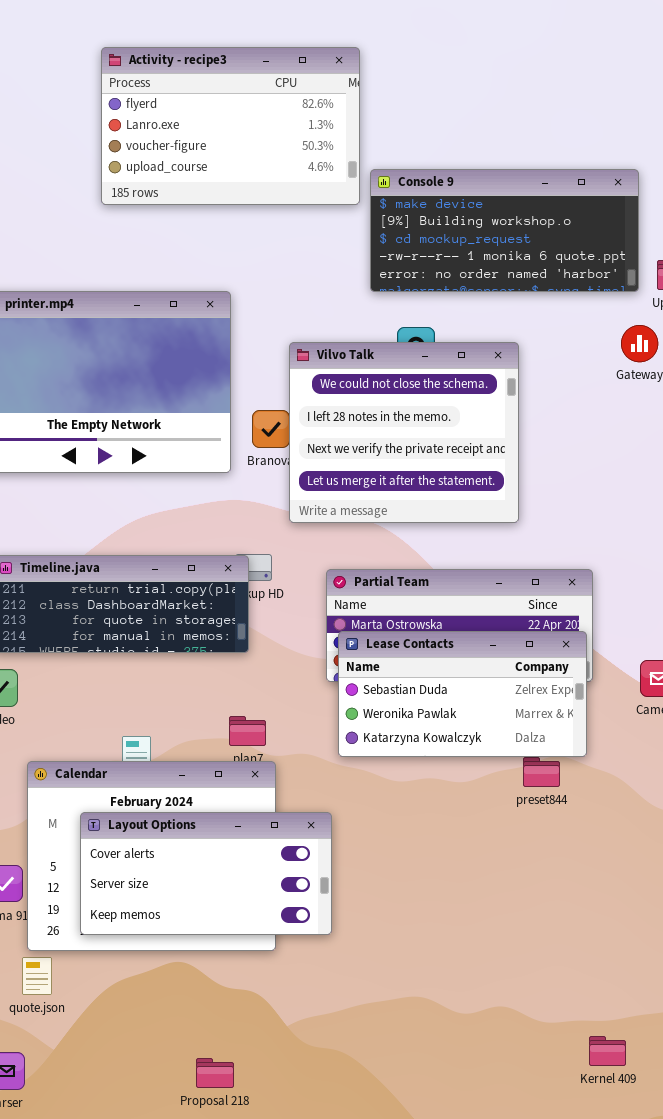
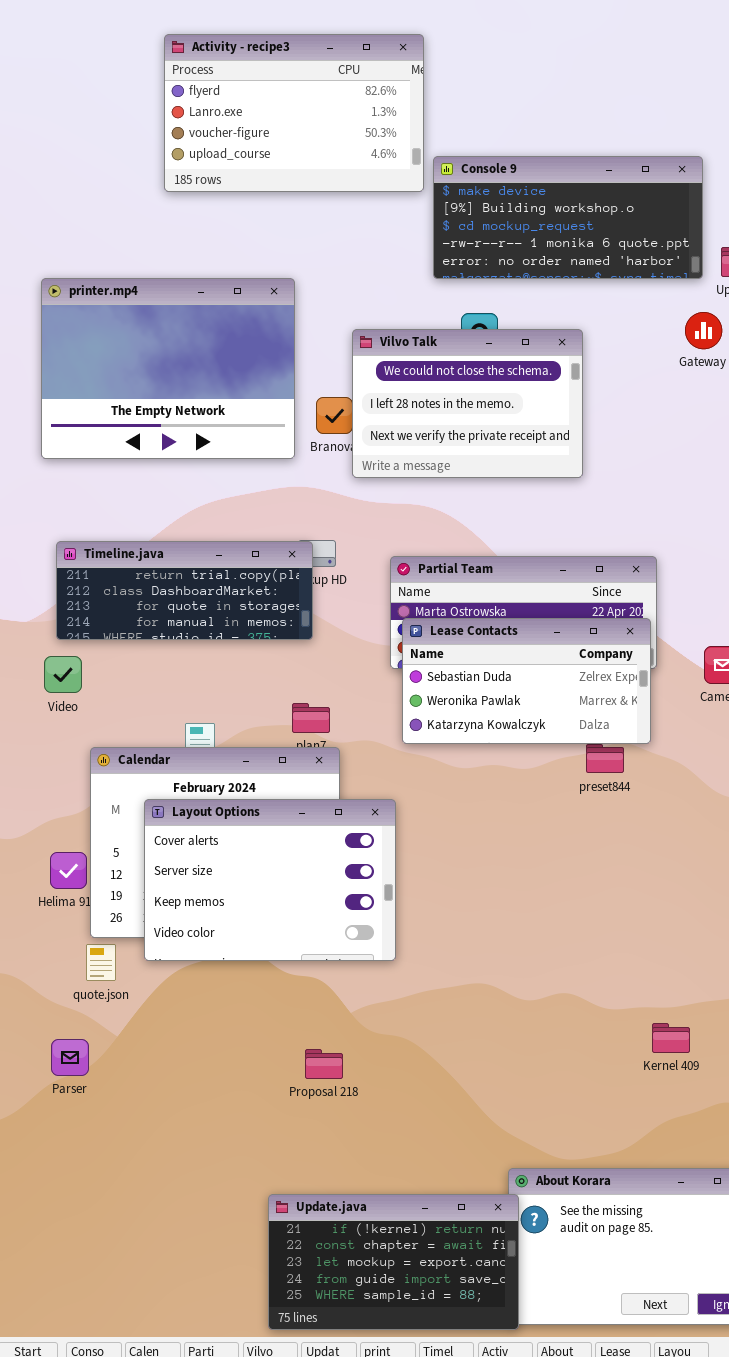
Vilvo Talk: [289,342,519,523] -> [352,329,583,478], resized
Layout Options: [80,812,332,935] -> [144,799,396,961], resized
Proposal 218: [196,1058,234,1088] -> [305,1049,343,1079], moved

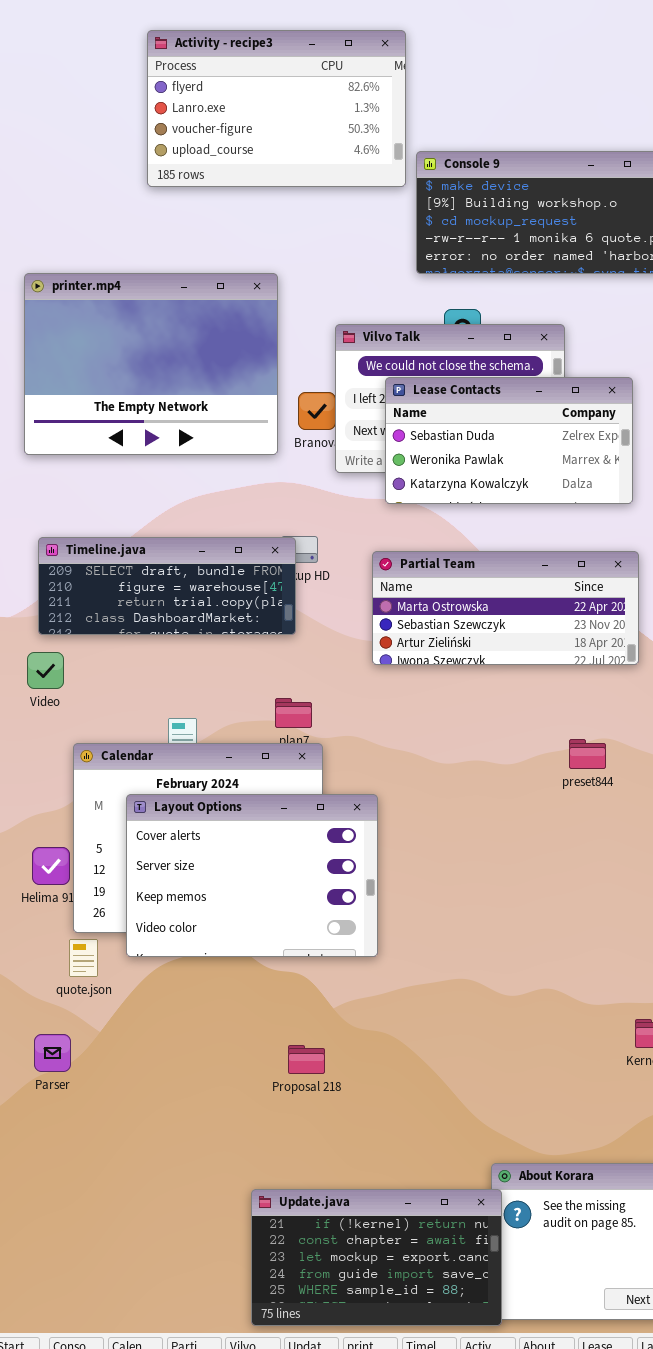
Timeline.java: [56,541,313,640] -> [38,537,296,635], scrolled up 2 rows
Lease Contacts: [402,618,651,744] -> [385,377,633,504], moved

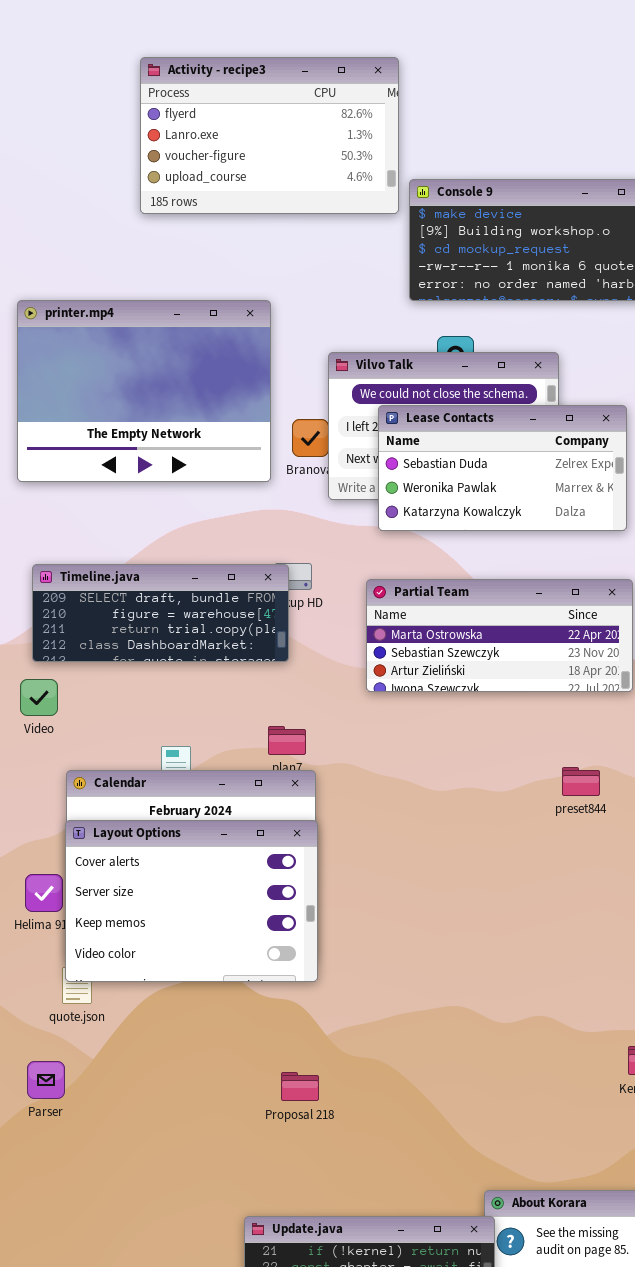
Layout Options: [126,794,378,957] -> [65,820,318,982], moved

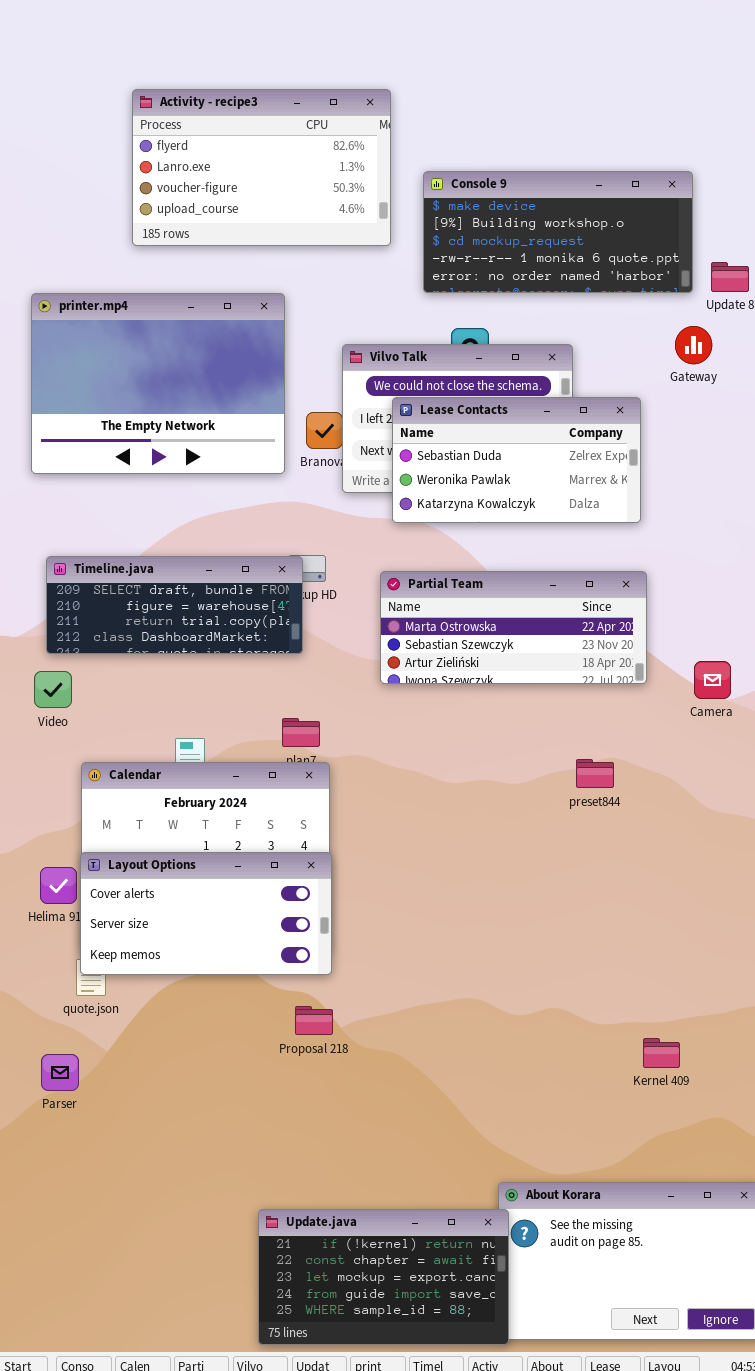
Activity - recipe3: [140,57,399,214] -> [132,89,391,246], moved
Layout Options: [65,820,318,982] -> [80,852,332,975], resized
Proposal 218: [281,1072,319,1101] -> [295,1006,333,1035], moved

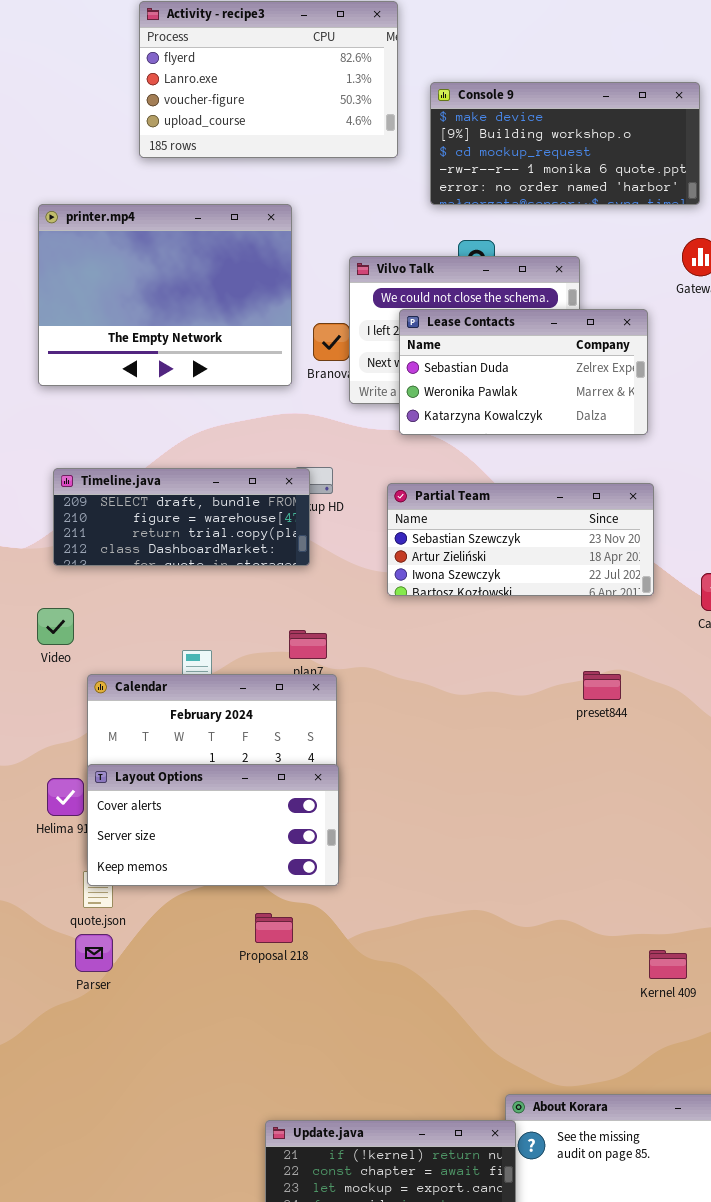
Partial Team: [380,571,647,684] -> [387,483,654,596], scrolled down 1 row
Video: [34,671,72,708] -> [37,608,74,645], moved
Proposal 218: [295,1006,333,1035] -> [255,913,293,943], moved
Parser: [41,1054,79,1091] -> [75,934,113,972], moved

